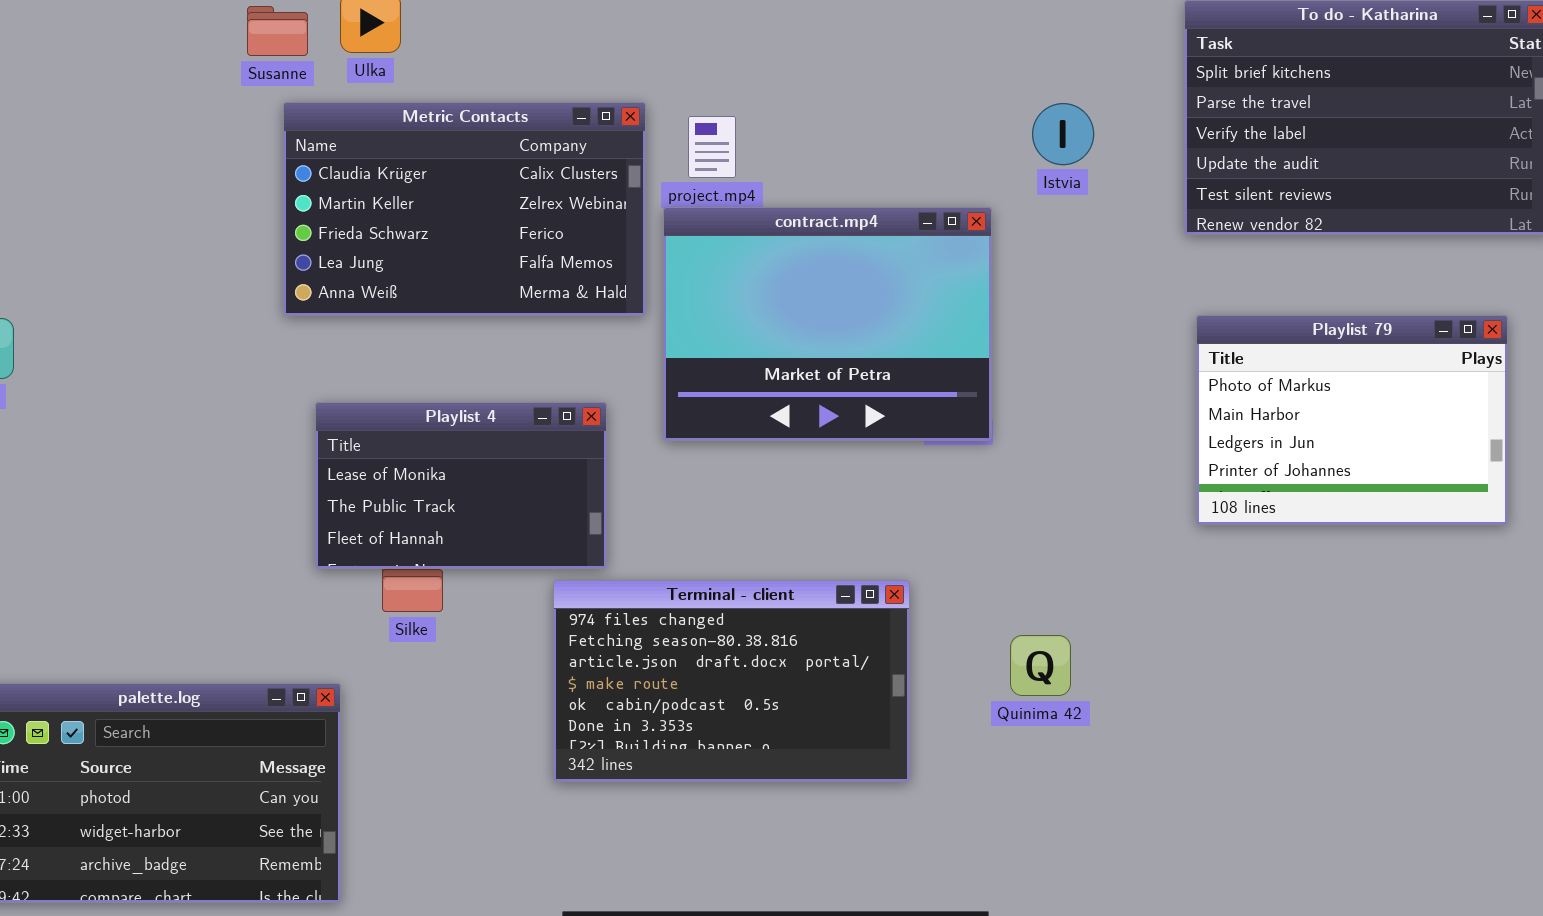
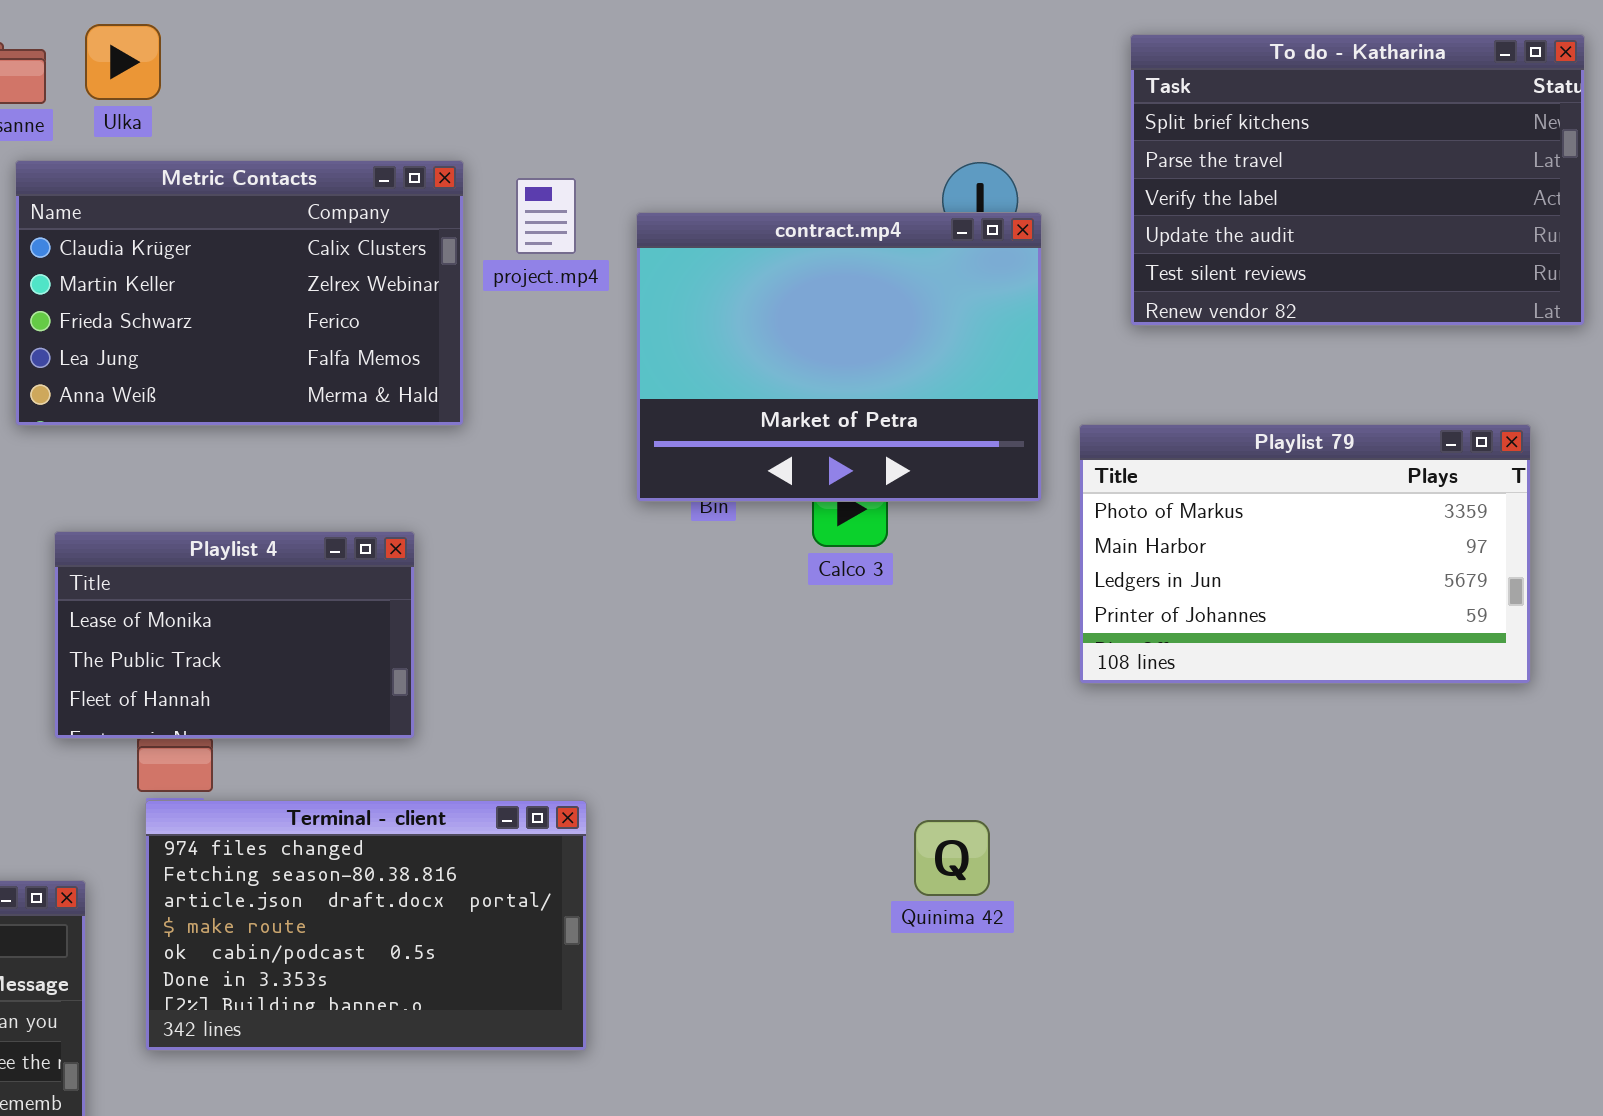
contract.mp4: [663,207,992,441] -> [636,212,1042,502], moved
Playlist 79: [1196,315,1508,525] -> [1079,424,1531,684], resized
Terminal - client: [553,580,910,782] -> [145,800,587,1051], moved

